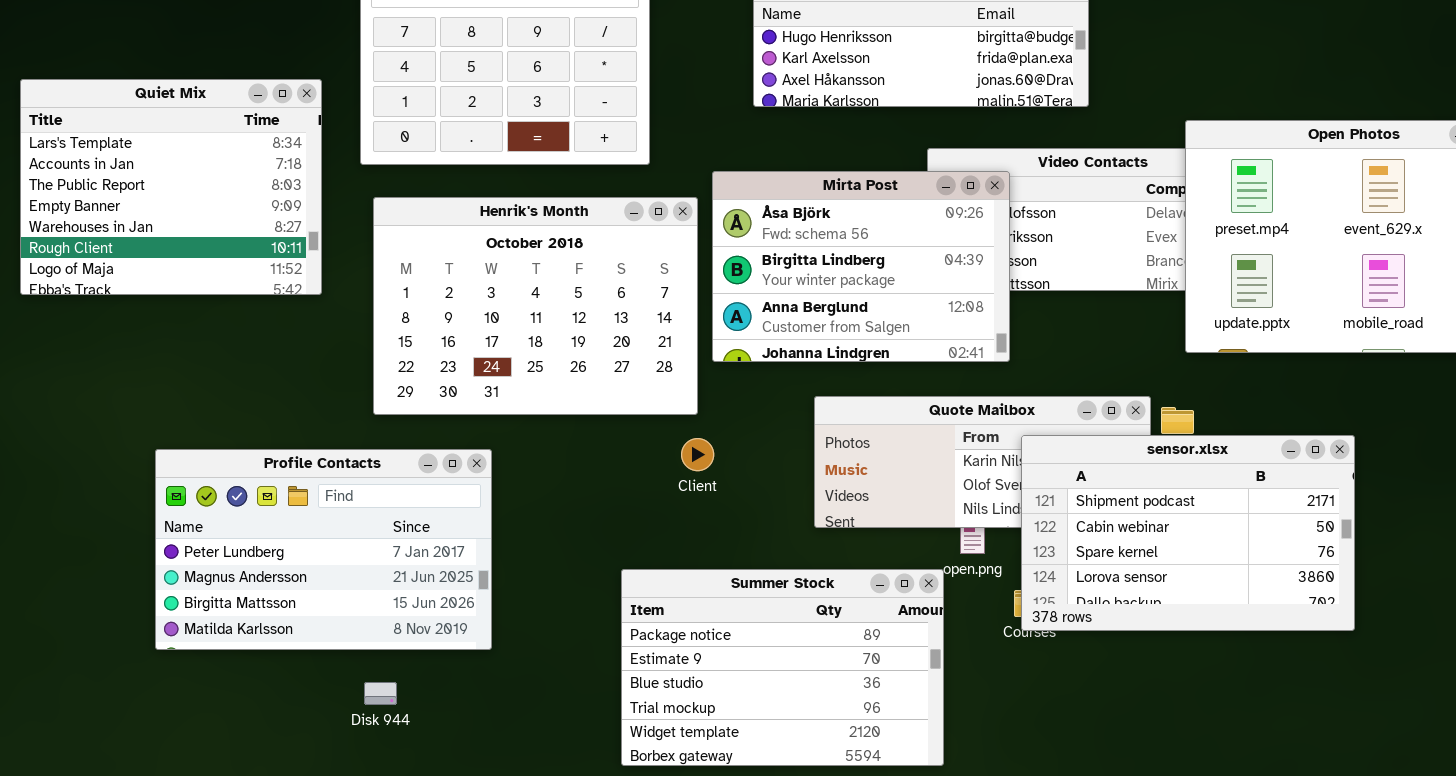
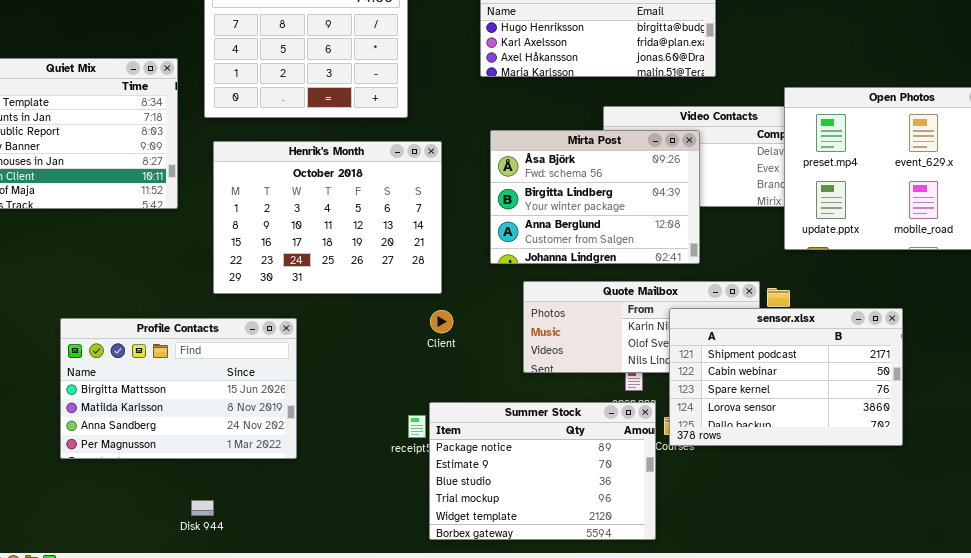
Mirta Post: [712,171,1010,362] -> [490,130,700,264], moved
Profile Contacts: [155,449,492,650] -> [60,318,297,459], scrolled down 2 rows
Summer Stock: [621,569,944,766] -> [429,402,656,540], moved
Disk 944: [364,682,397,705] -> [191,500,214,516], moved

